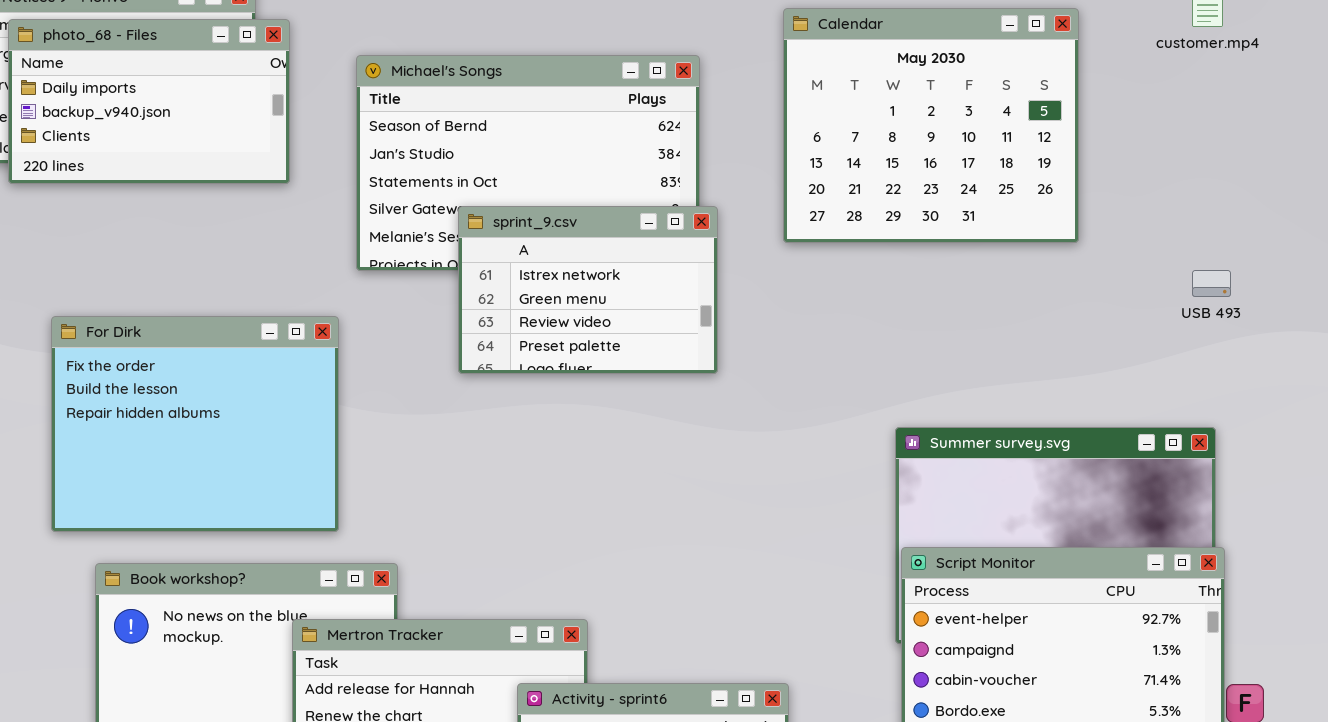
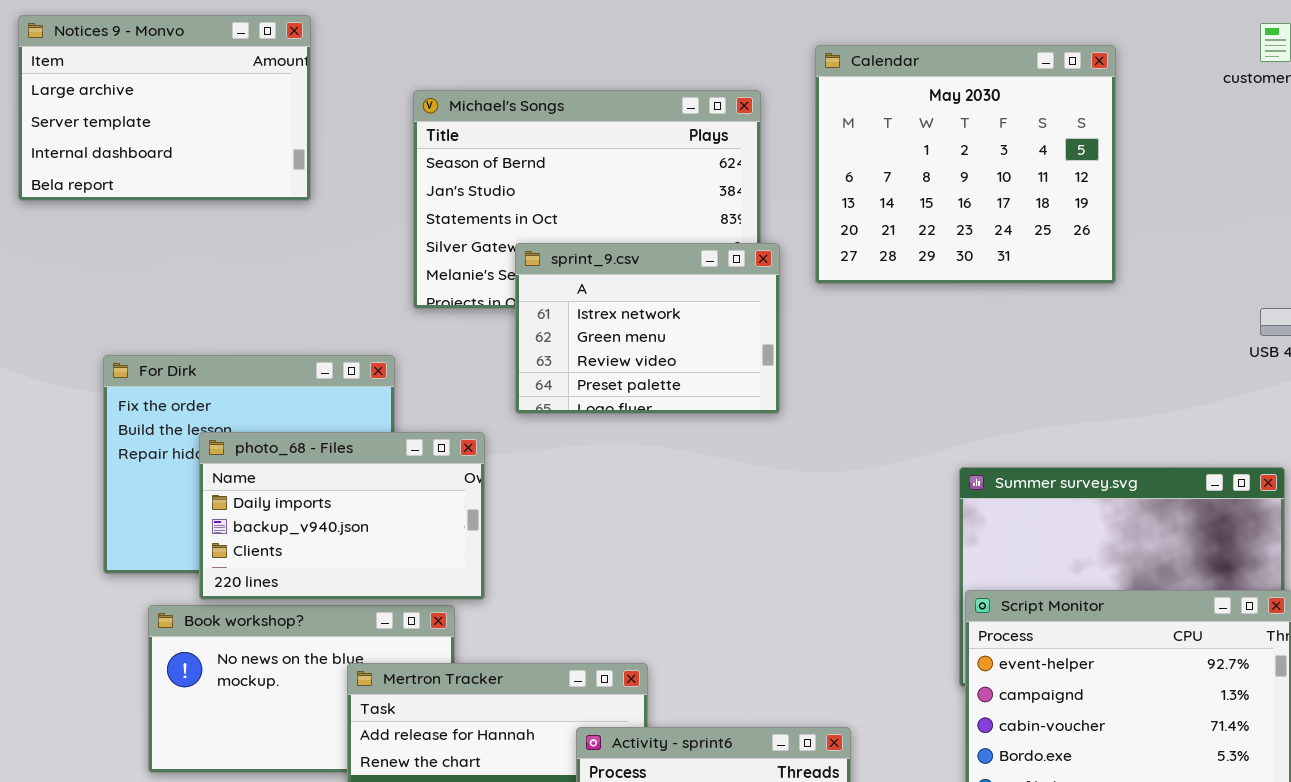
Calendar: [783,8,1079,243] -> [815,45,1116,284], moved
photo_68 - Files: [8,19,290,184] -> [199,432,485,600], moved

